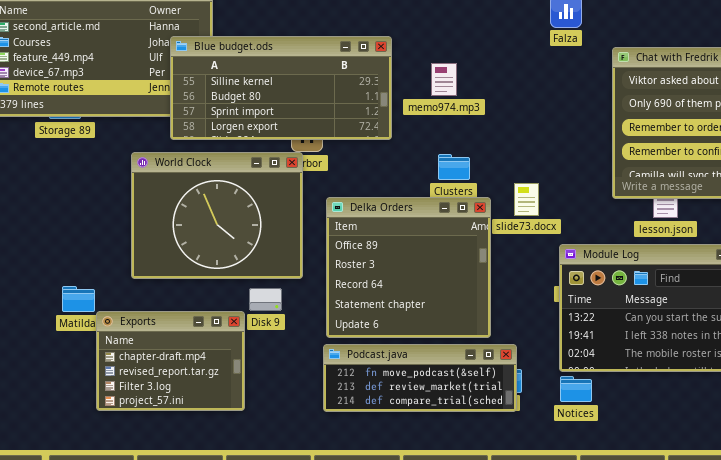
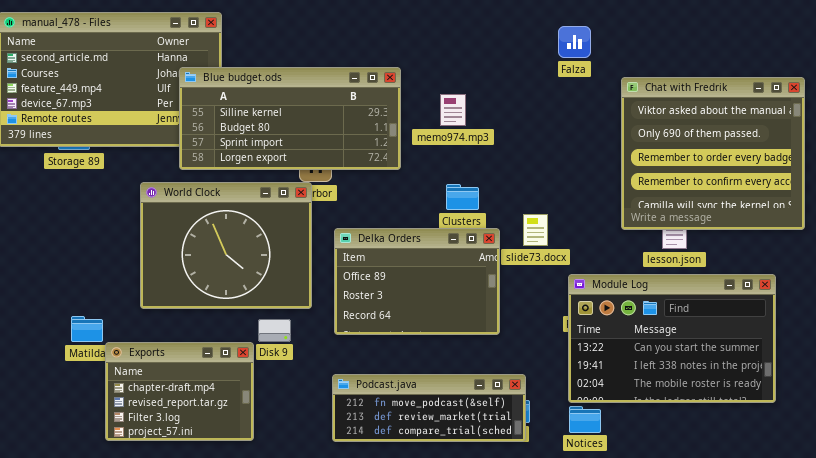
Delka Orders: [326,197,491,338] -> [334,228,500,335], resized

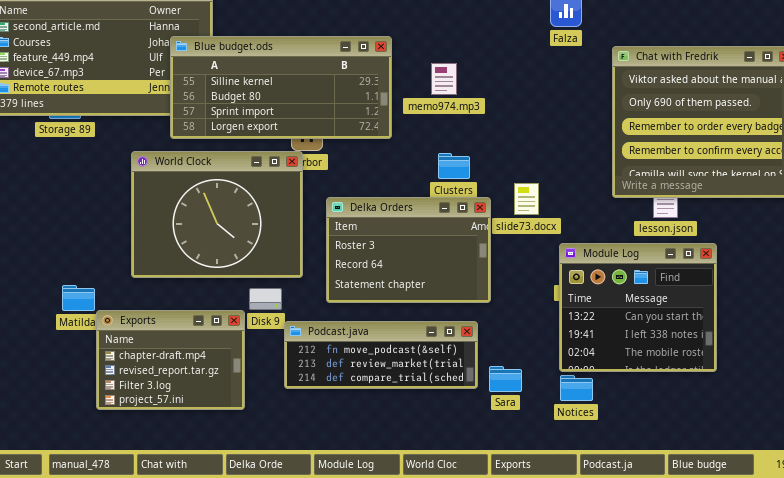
Delka Orders: [334,228,500,335] -> [326,197,491,303], scrolled down 1 row
Module Log: [568,274,776,403] -> [559,243,717,372], resized
Podcast.java: [332,374,526,442] -> [284,321,478,389], moved

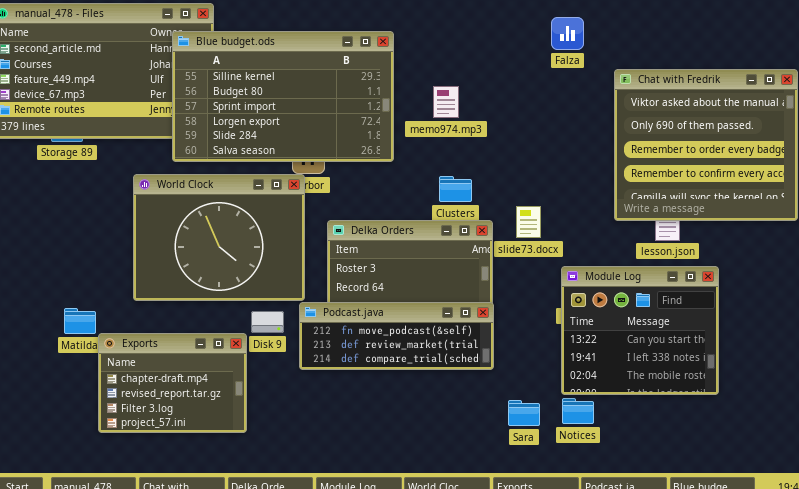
Blue budget.ods: [170,36,392,139] -> [172,31,394,162], resized
Podcast.java: [284,321,478,389] -> [299,302,494,370], moved
Sara: [489,366,522,392] -> [508,400,540,426], moved

